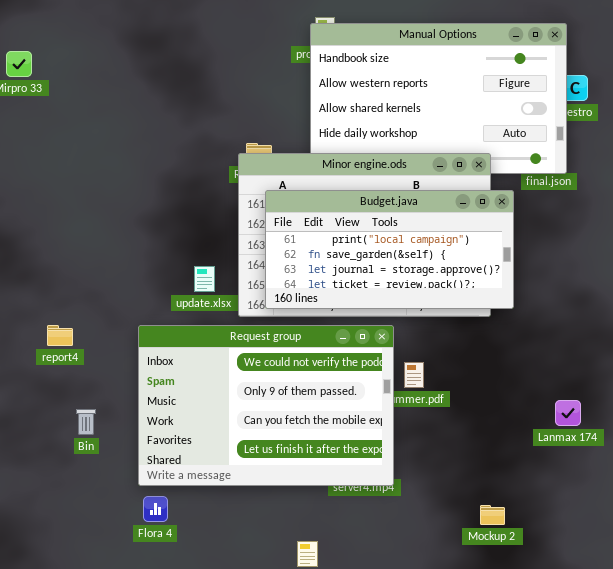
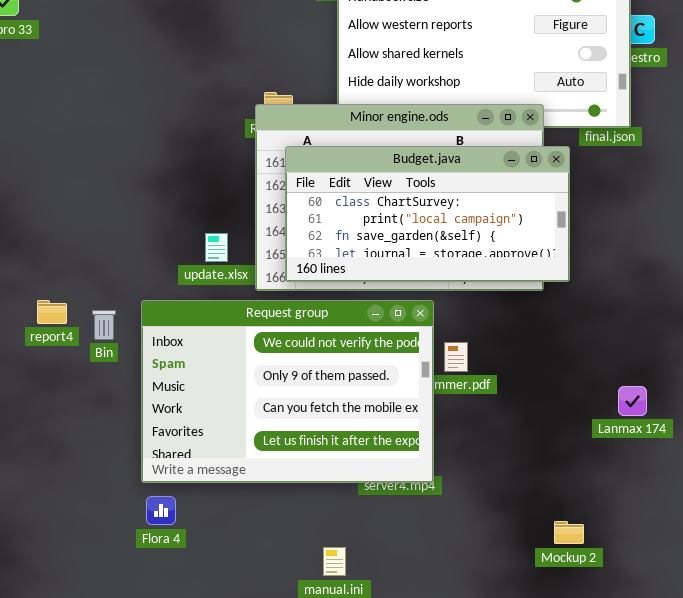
Budget.java: [265,190,514,309] -> [285,146,570,282], scrolled up 1 row
Bin: [76,409,96,435] -> [92,310,116,340], moved
Mockup 2: [480,505,505,525] -> [554,521,584,544], moved

